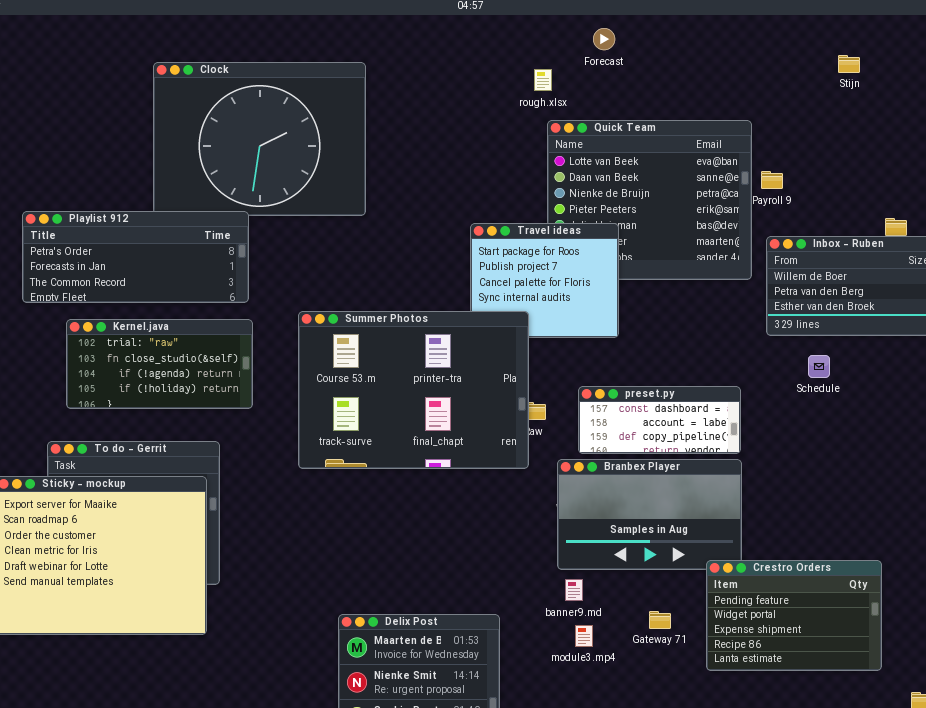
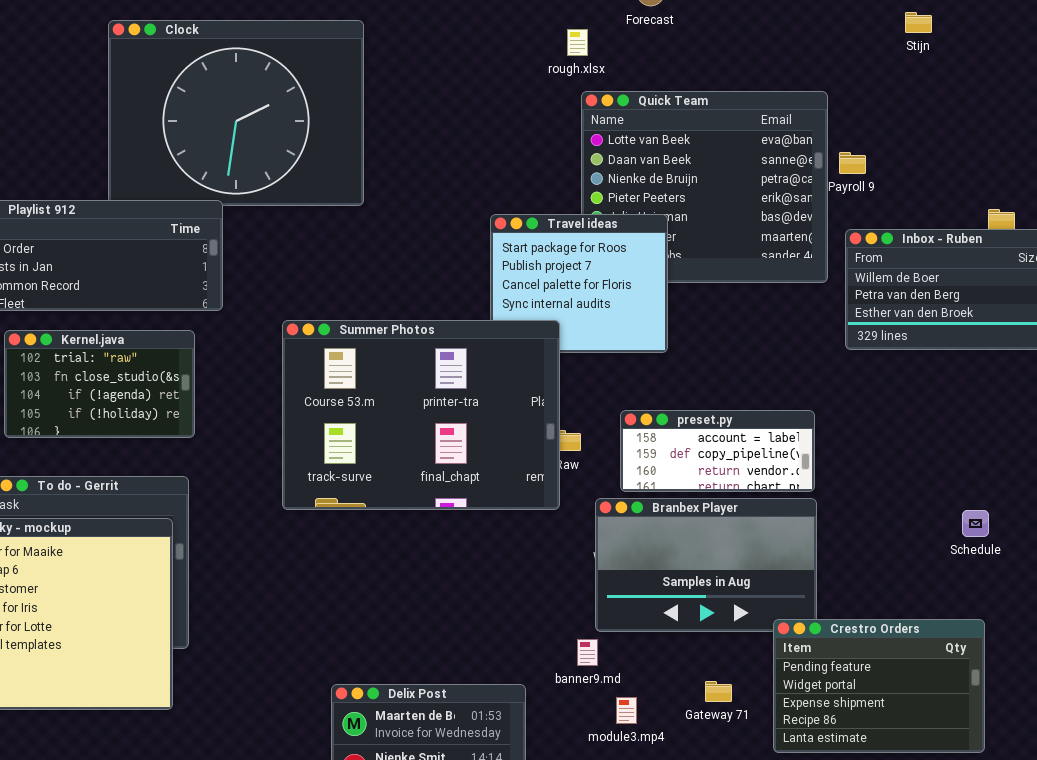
Stijn: [838,55,860,73] -> [905,12,932,33], moved
Kernel.java: [66,319,253,409] -> [4,330,195,438], resized
Schedule: [808,355,830,378] -> [962,510,989,537], moved
preset.py: [578,386,741,454] -> [620,410,815,492], scrolled down 1 row
banner9.md: [565,579,583,601] -> [577,639,598,666], moved

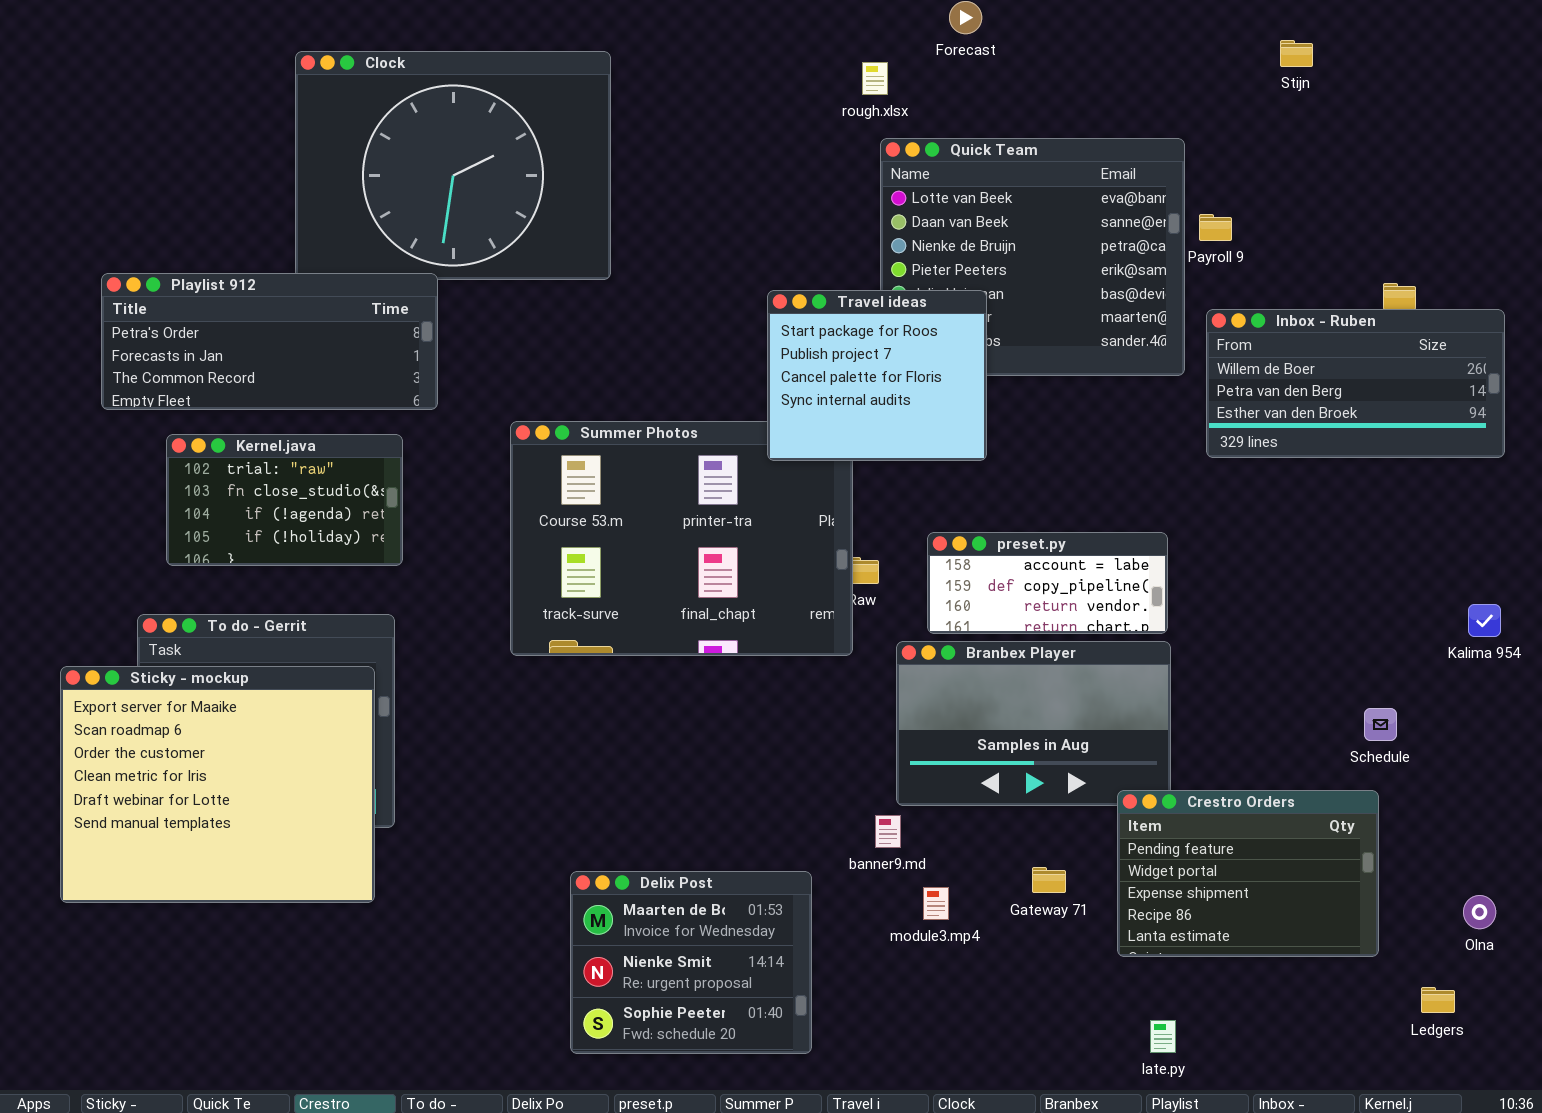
Travel ideas: [490,214,668,353] -> [767,290,987,461], raised
Schedule: [962,510,989,537] -> [1364,708,1397,741], moved

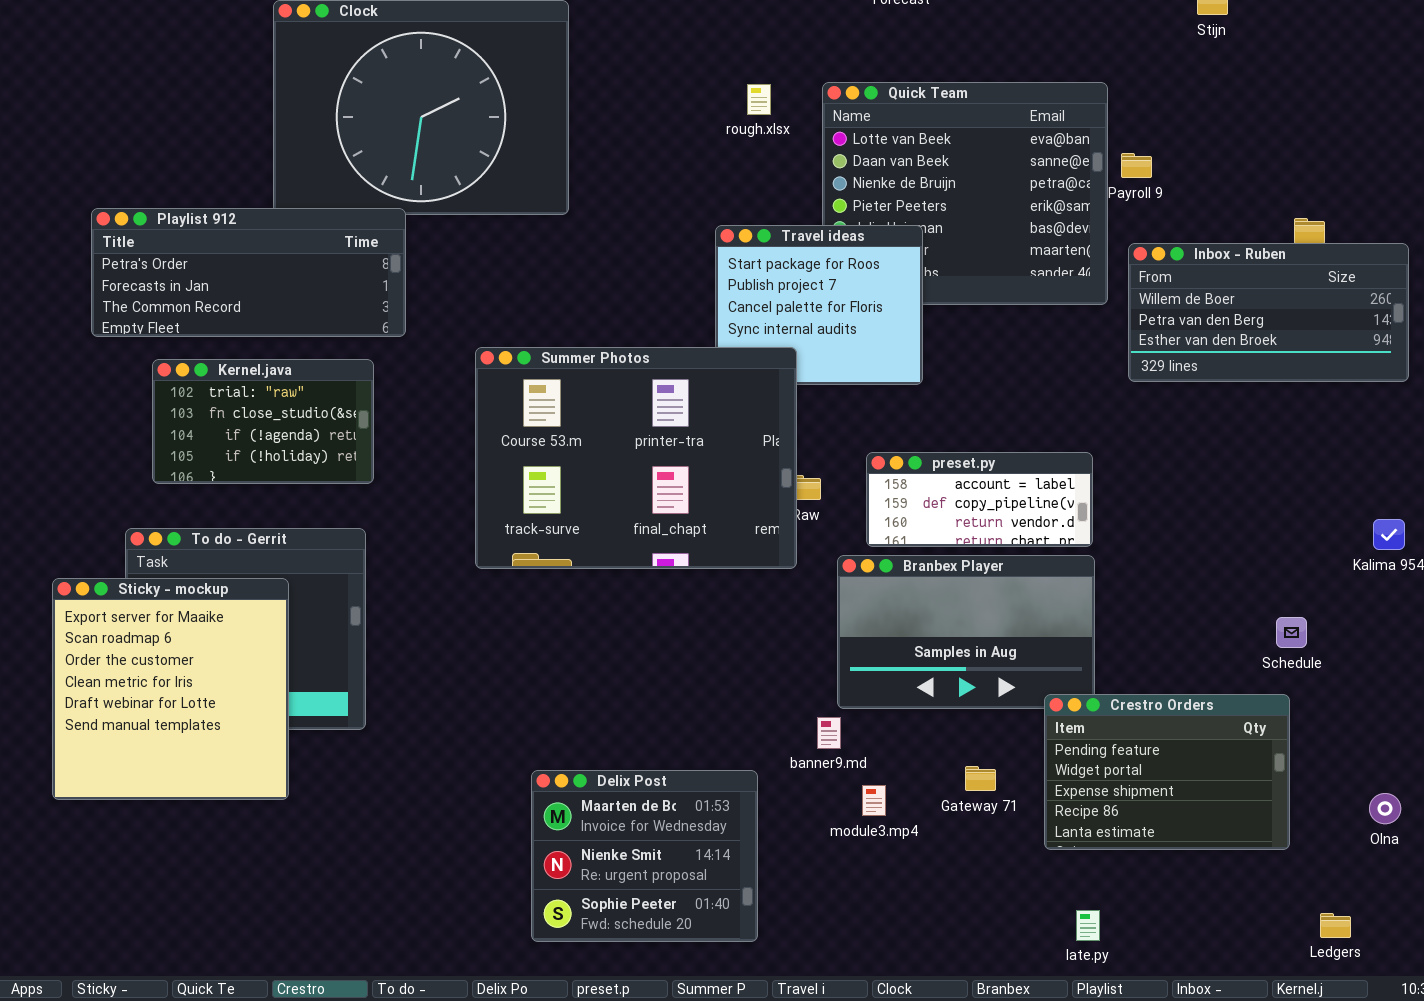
rough.xlsx: [862,62,888,95] -> [747,84,771,115], moved
Summer Photos: [510,421,853,656] -> [475,347,797,569], raised
Sticky - mockup: [60,666,375,903] -> [52,578,289,800], resized
Ledgers: [1421,987,1455,1013] -> [1320,913,1351,938], moved

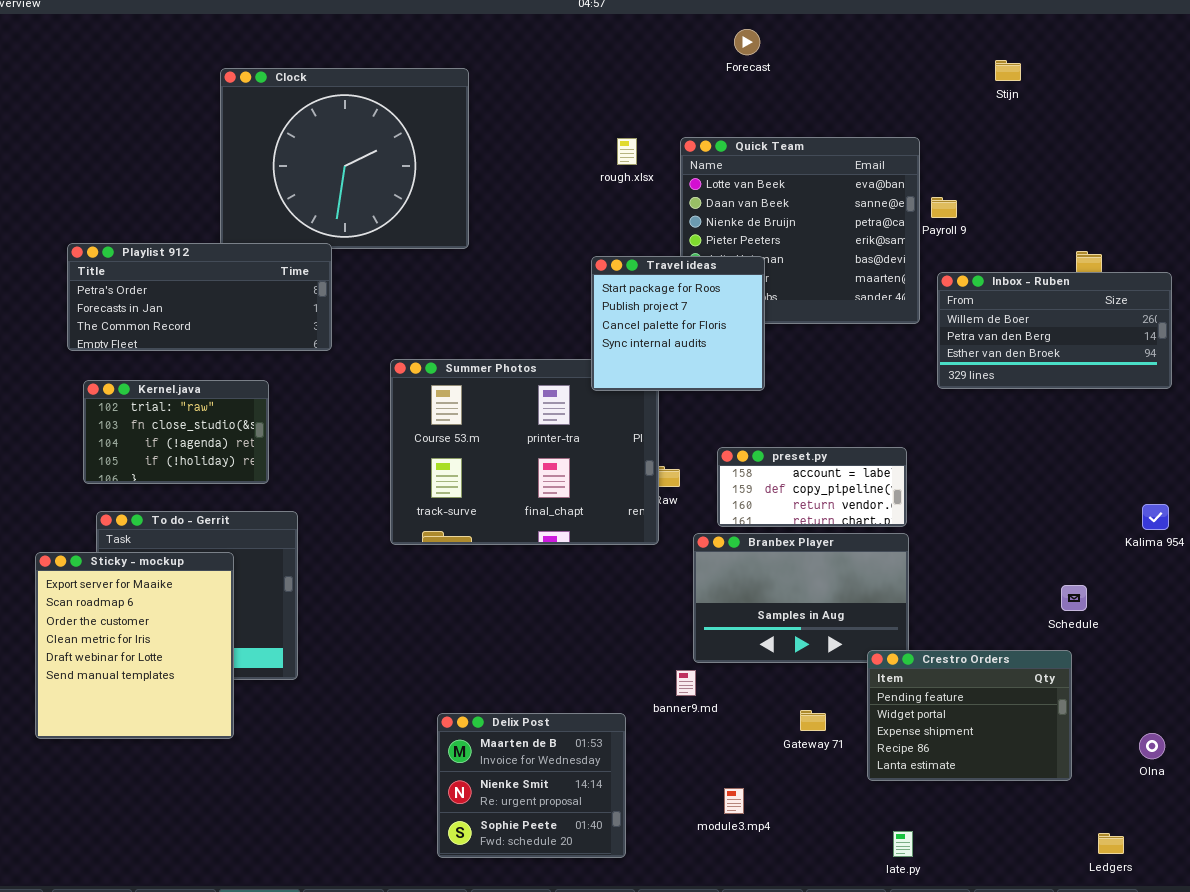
Travel ideas: [715,225,923,385] -> [591,256,765,391], raised
Kernel.java: [152,359,374,484] -> [83,380,269,484], moved
module3.mp4: [862,785,886,816] -> [724,788,744,814], moved

